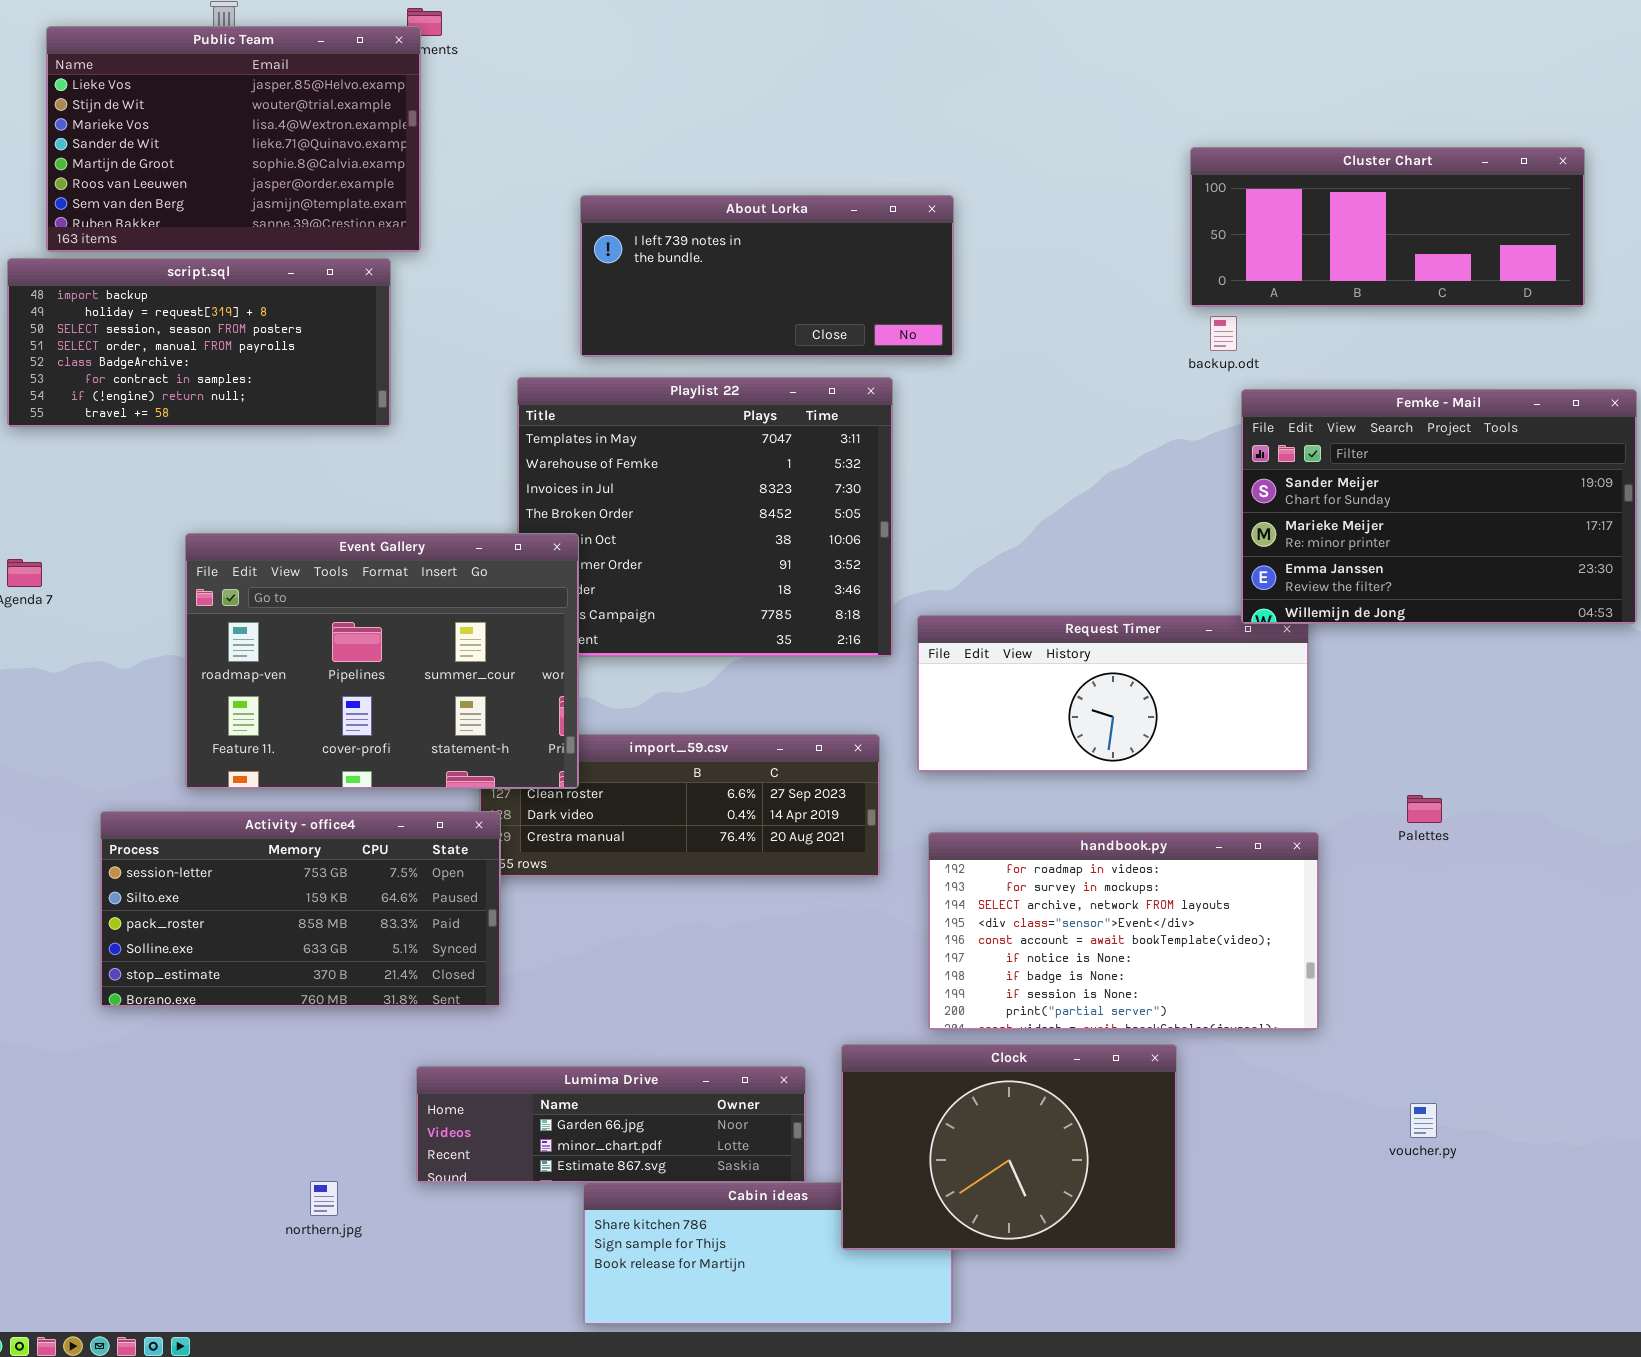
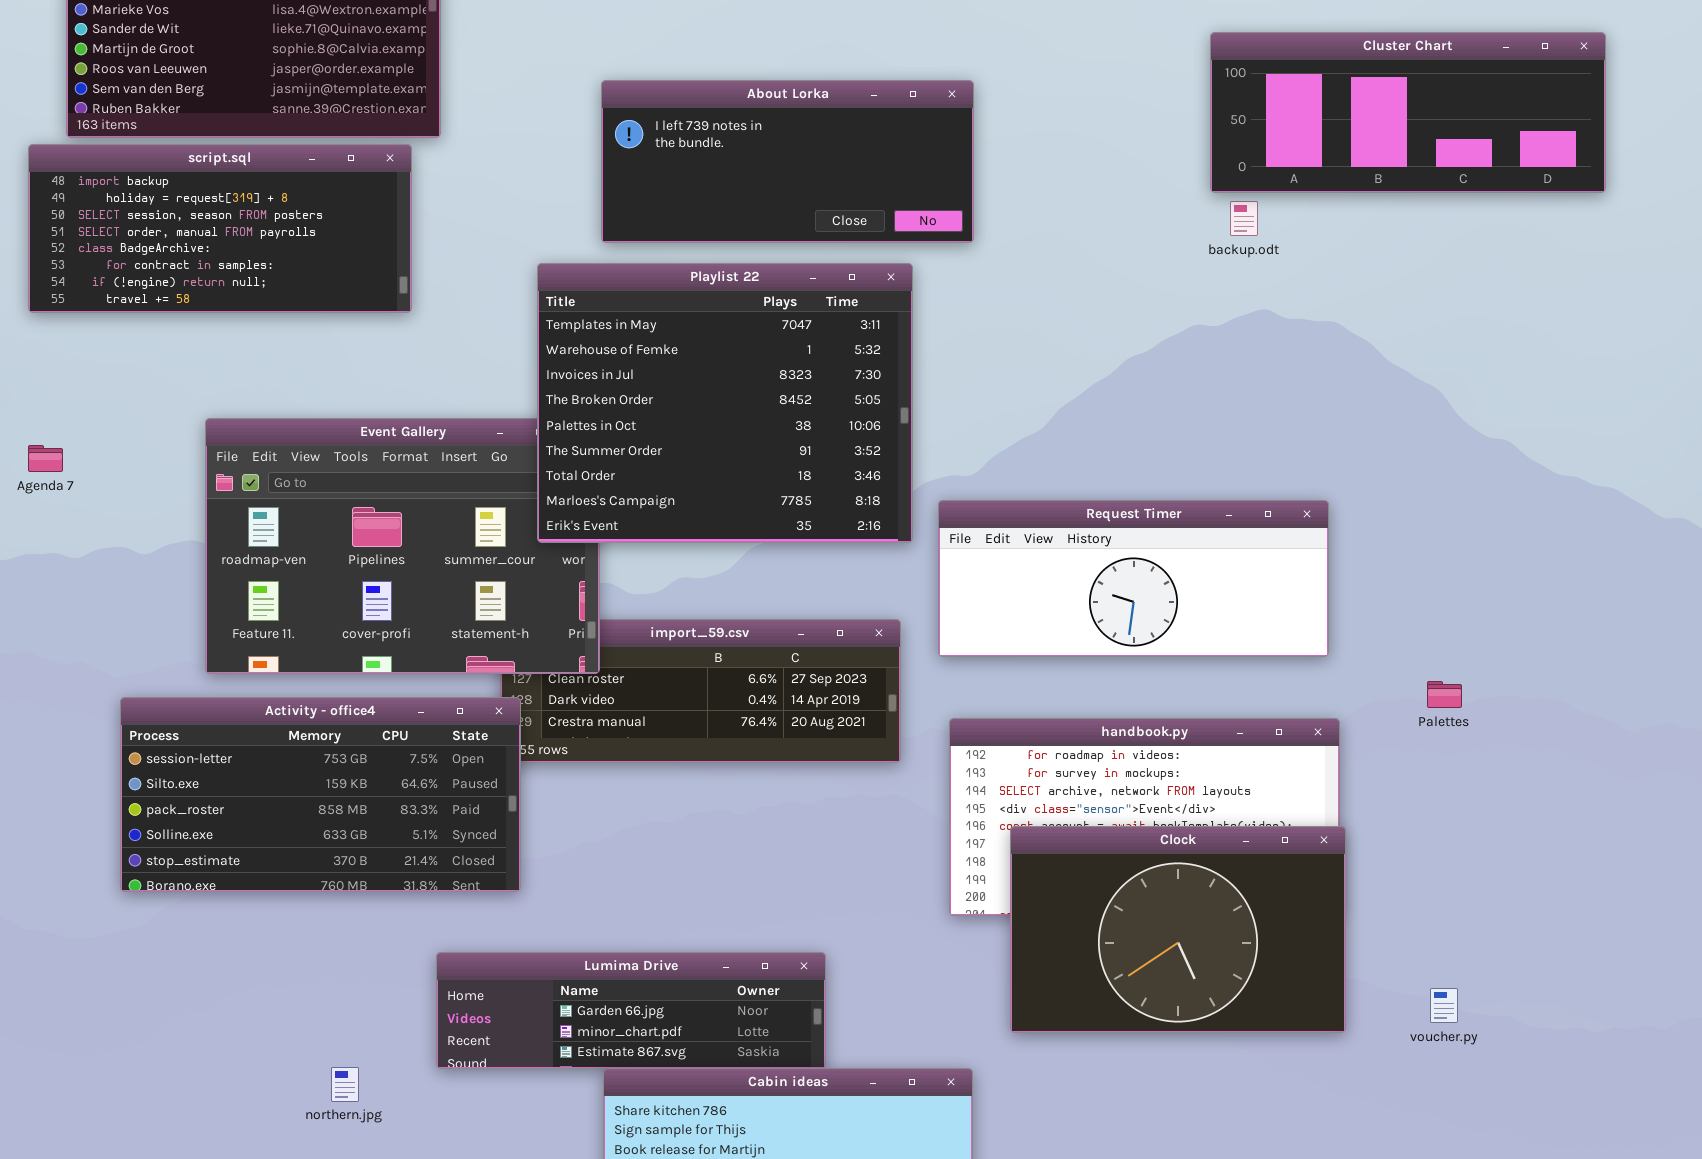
Playlist 22: [517,377,893,657] -> [537,263,913,543], raised
Femke - Mail: [1241,389,1637,624] -> none, closed
Clock: [841,1044,1177,1250] -> [1010,826,1346,1033], moved

